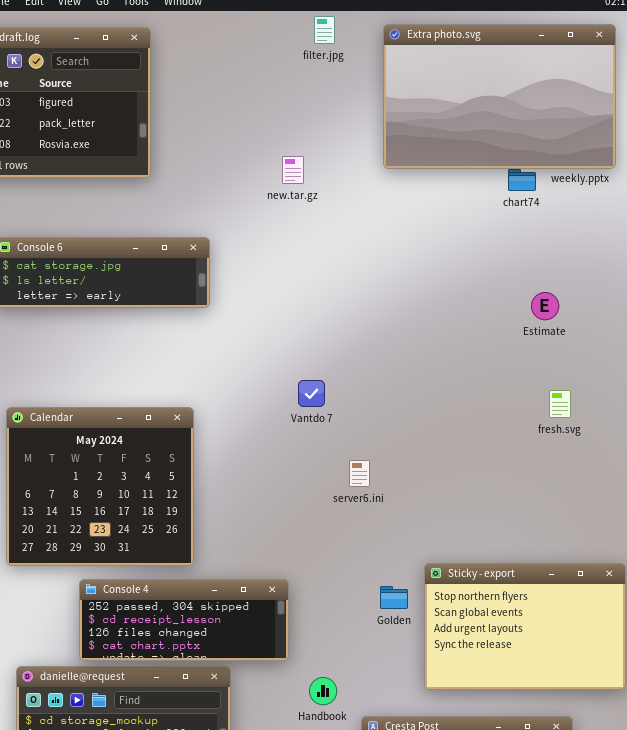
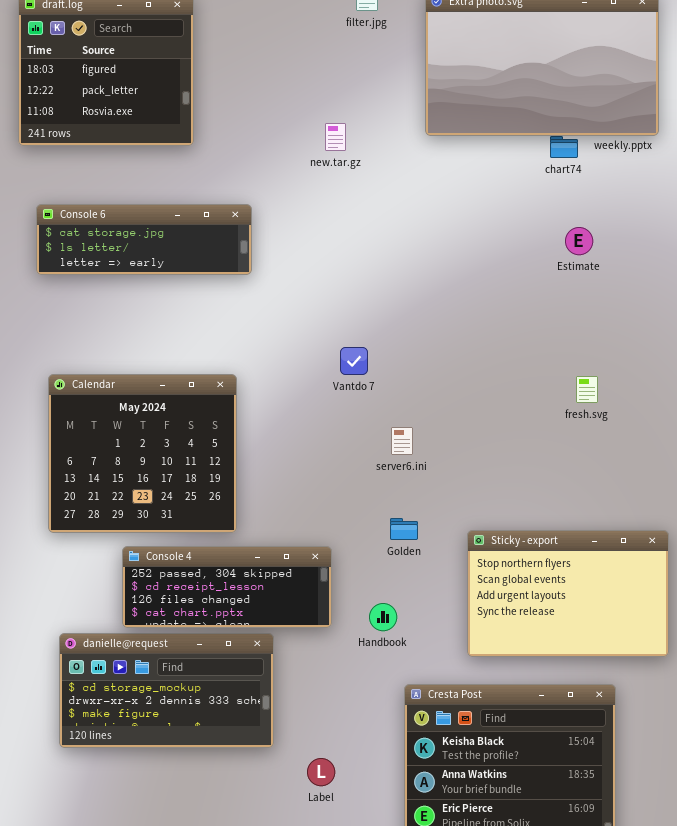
Estimate: [531,292,559,320] -> [565,227,593,255], moved
fresh.svg: [549,390,571,418] -> [576,376,598,403], moved
Golden: [380,586,408,609] -> [390,518,418,540], moved
Handbook: [309,677,337,705] -> [369,603,397,631], moved

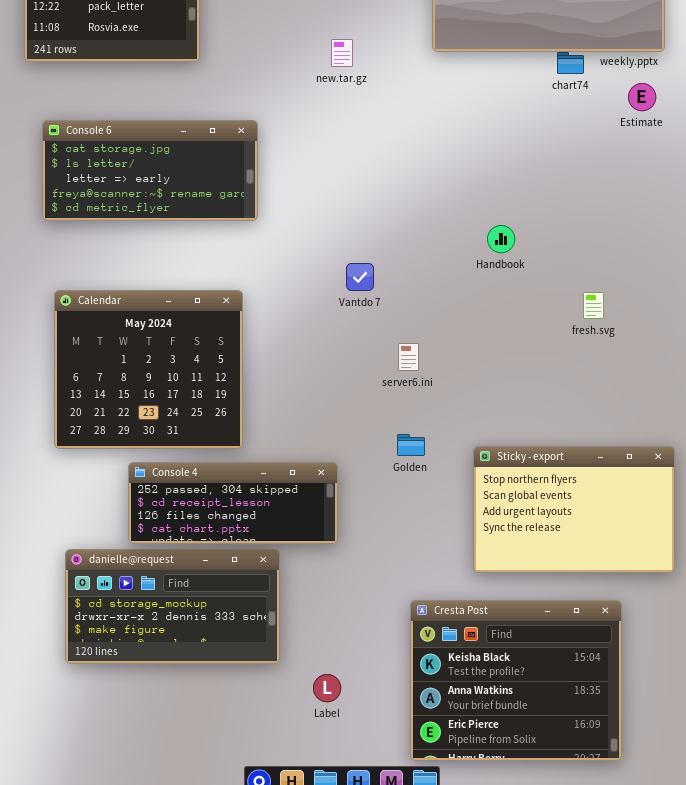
Console 6: [36,204,252,275] -> [42,120,258,221], resized
Estimate: [565,227,593,255] -> [628,83,656,111], moved
Handbook: [369,603,397,631] -> [487,225,515,253], moved

